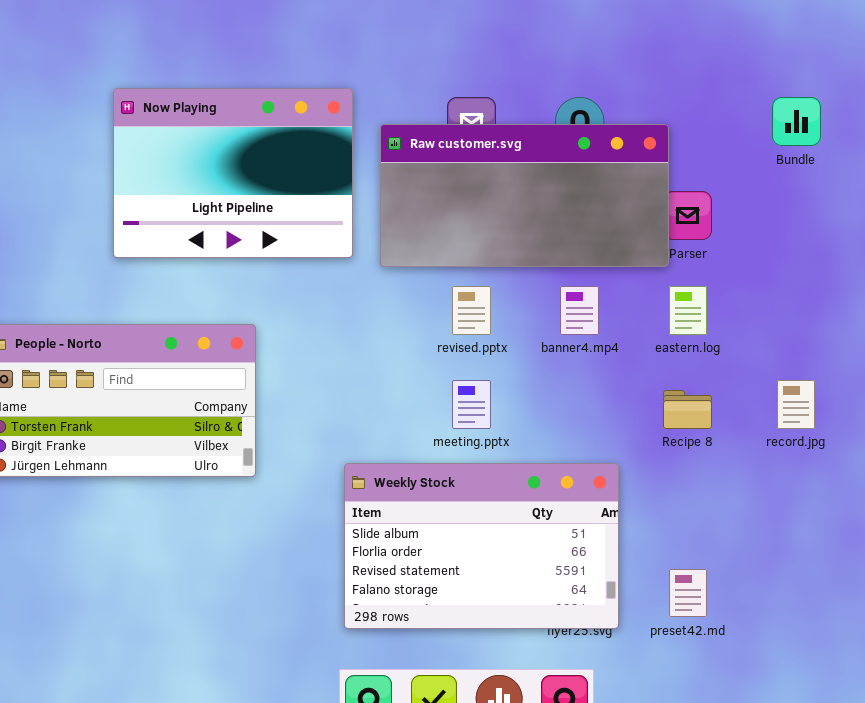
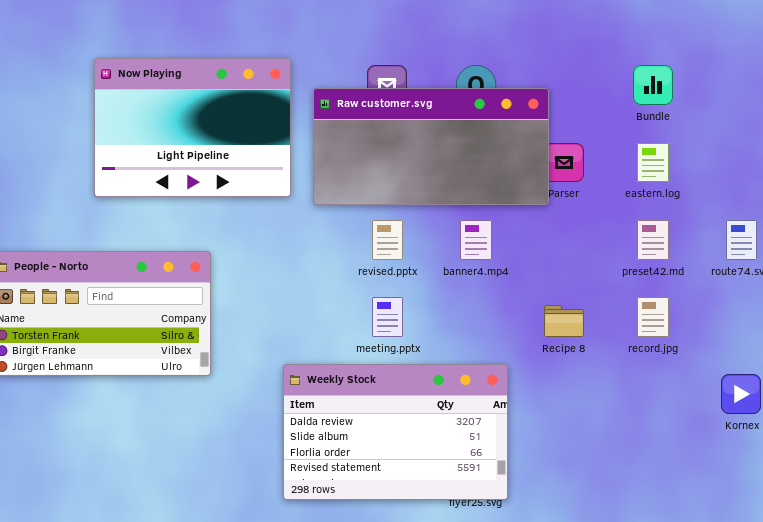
eastern.log: [669,286,707,335] -> [637,143,669,182], moved
Weekly Stock: [344,463,619,629] -> [283,364,508,500], scrolled up 1 row
preset42.md: [669,569,707,617] -> [637,220,669,260], moved

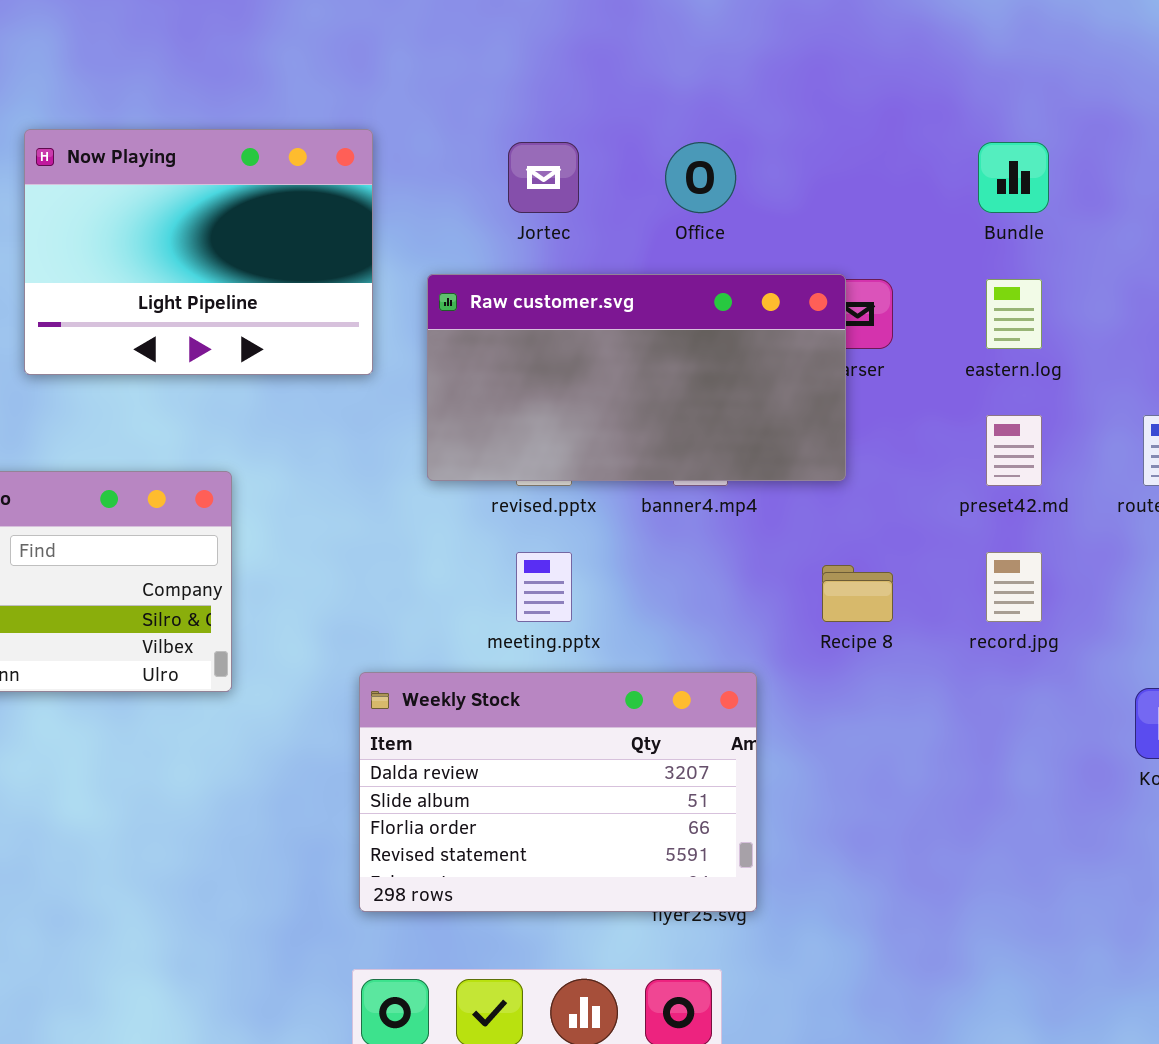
Raw customer.svg: [313,88,549,205] -> [427,274,846,481], moved

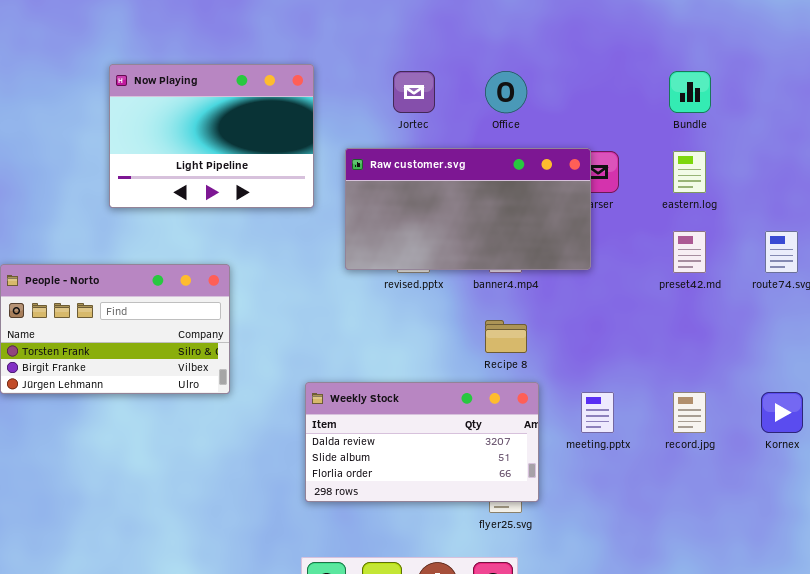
meeting.pptx: [516,552,572,622] -> [581,392,614,433], moved
record.jpg: [986,552,1042,622] -> [673,392,706,433], moved
Recipe 8: [822,565,893,622] -> [485,320,527,353], moved
Weekly Stock: [359,672,757,912] -> [305,382,539,502], resized

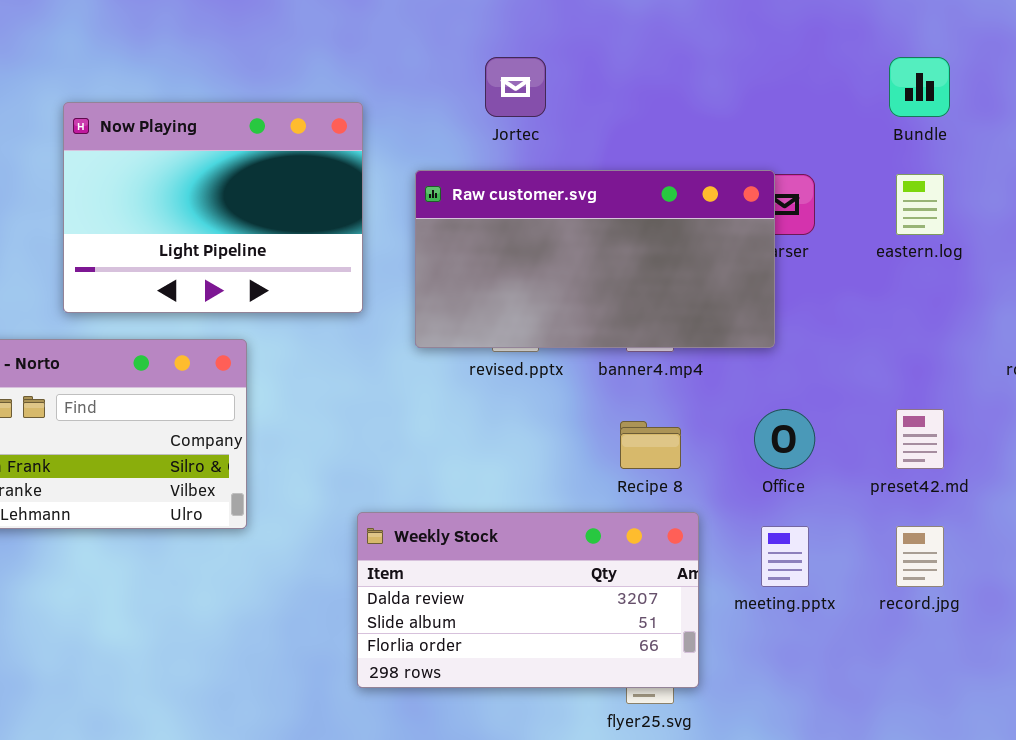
Now Playing: [109,64,314,208] -> [63,102,363,313], moved
Office: [485,71,527,113] -> [754,409,815,469], moved
preset42.md: [673,231,706,273] -> [896,409,944,469], moved

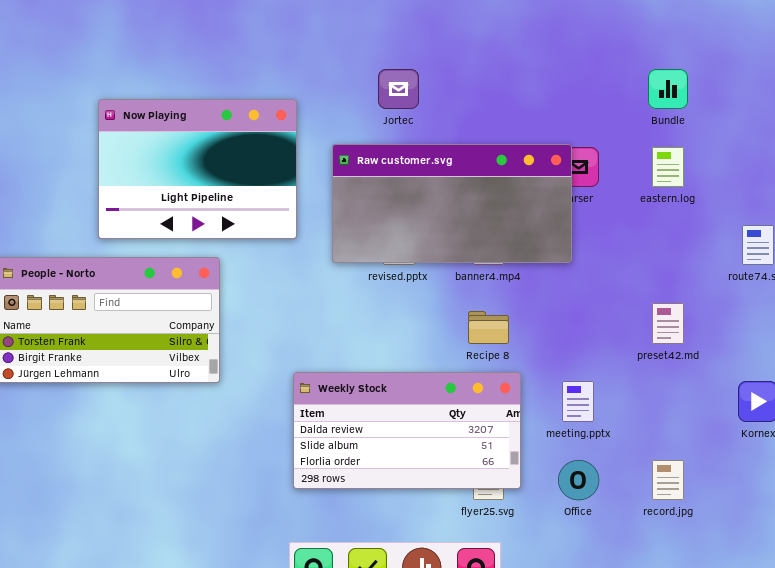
Office: [754,409,815,469] -> [558,460,599,500], moved
record.jpg: [896,526,944,587] -> [652,460,684,500], moved

